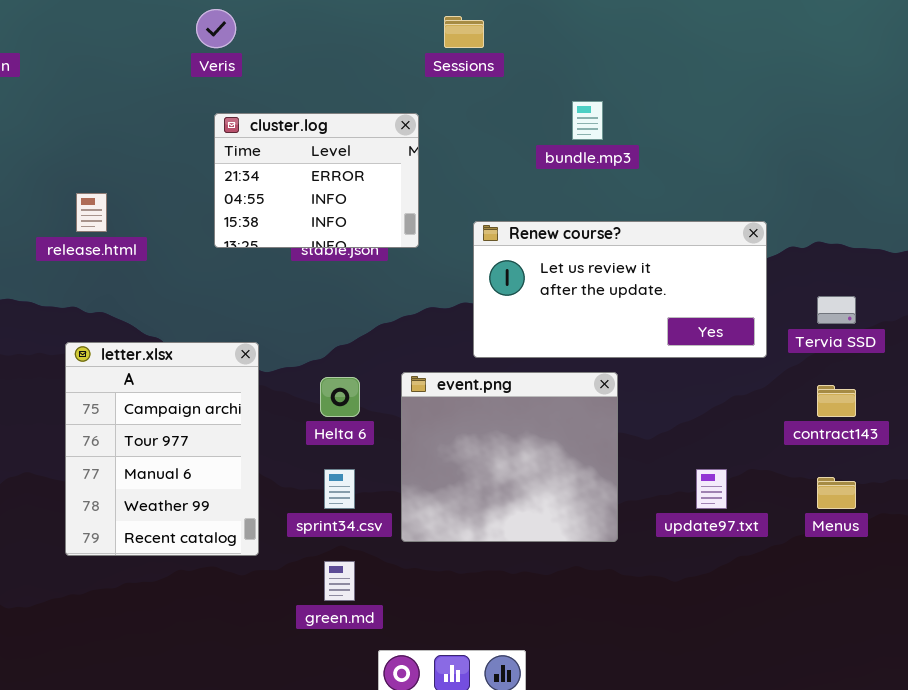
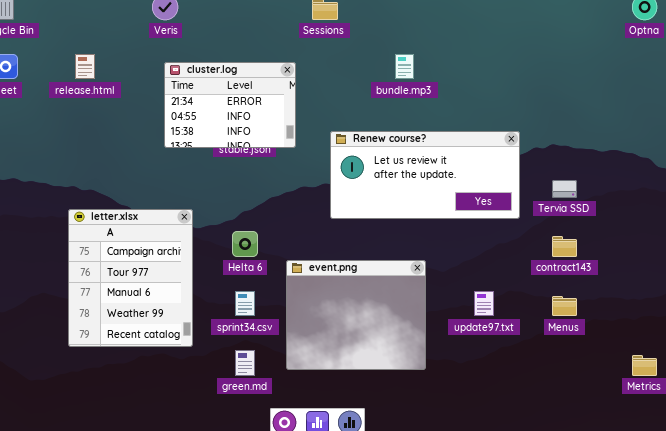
release.html: [76,193,107,232] -> [75,54,95,79], moved
event.png: [401,372,618,542] -> [286,260,426,370], moved

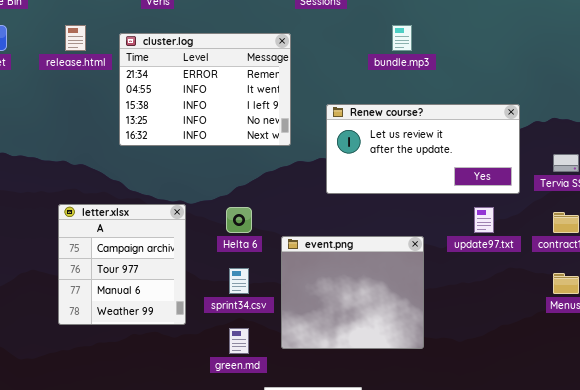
cluster.log: [164,62,296,148] -> [119,33,291,146], resized
letter.xlsx: [68,209,193,347] -> [58,204,186,325], resized
update97.txt: [474,291,494,316] -> [474,207,494,233], moved

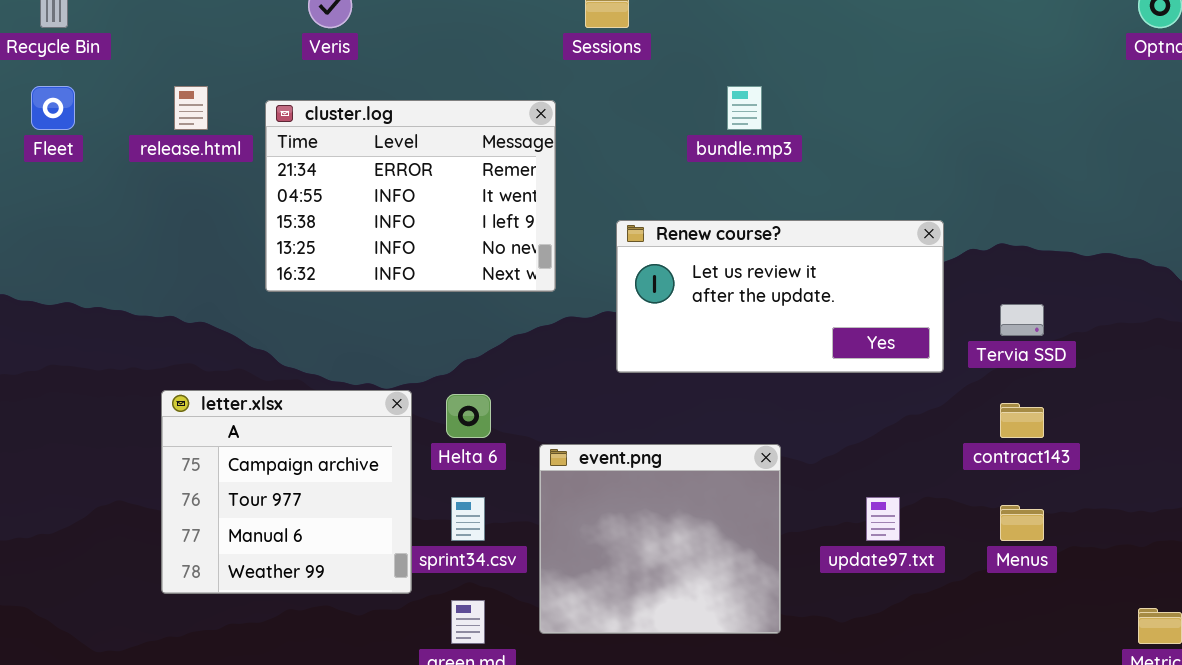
letter.xlsx: [58,204,186,325] -> [161,390,412,594], resized
update97.txt: [474,207,494,233] -> [866,497,900,541], moved

